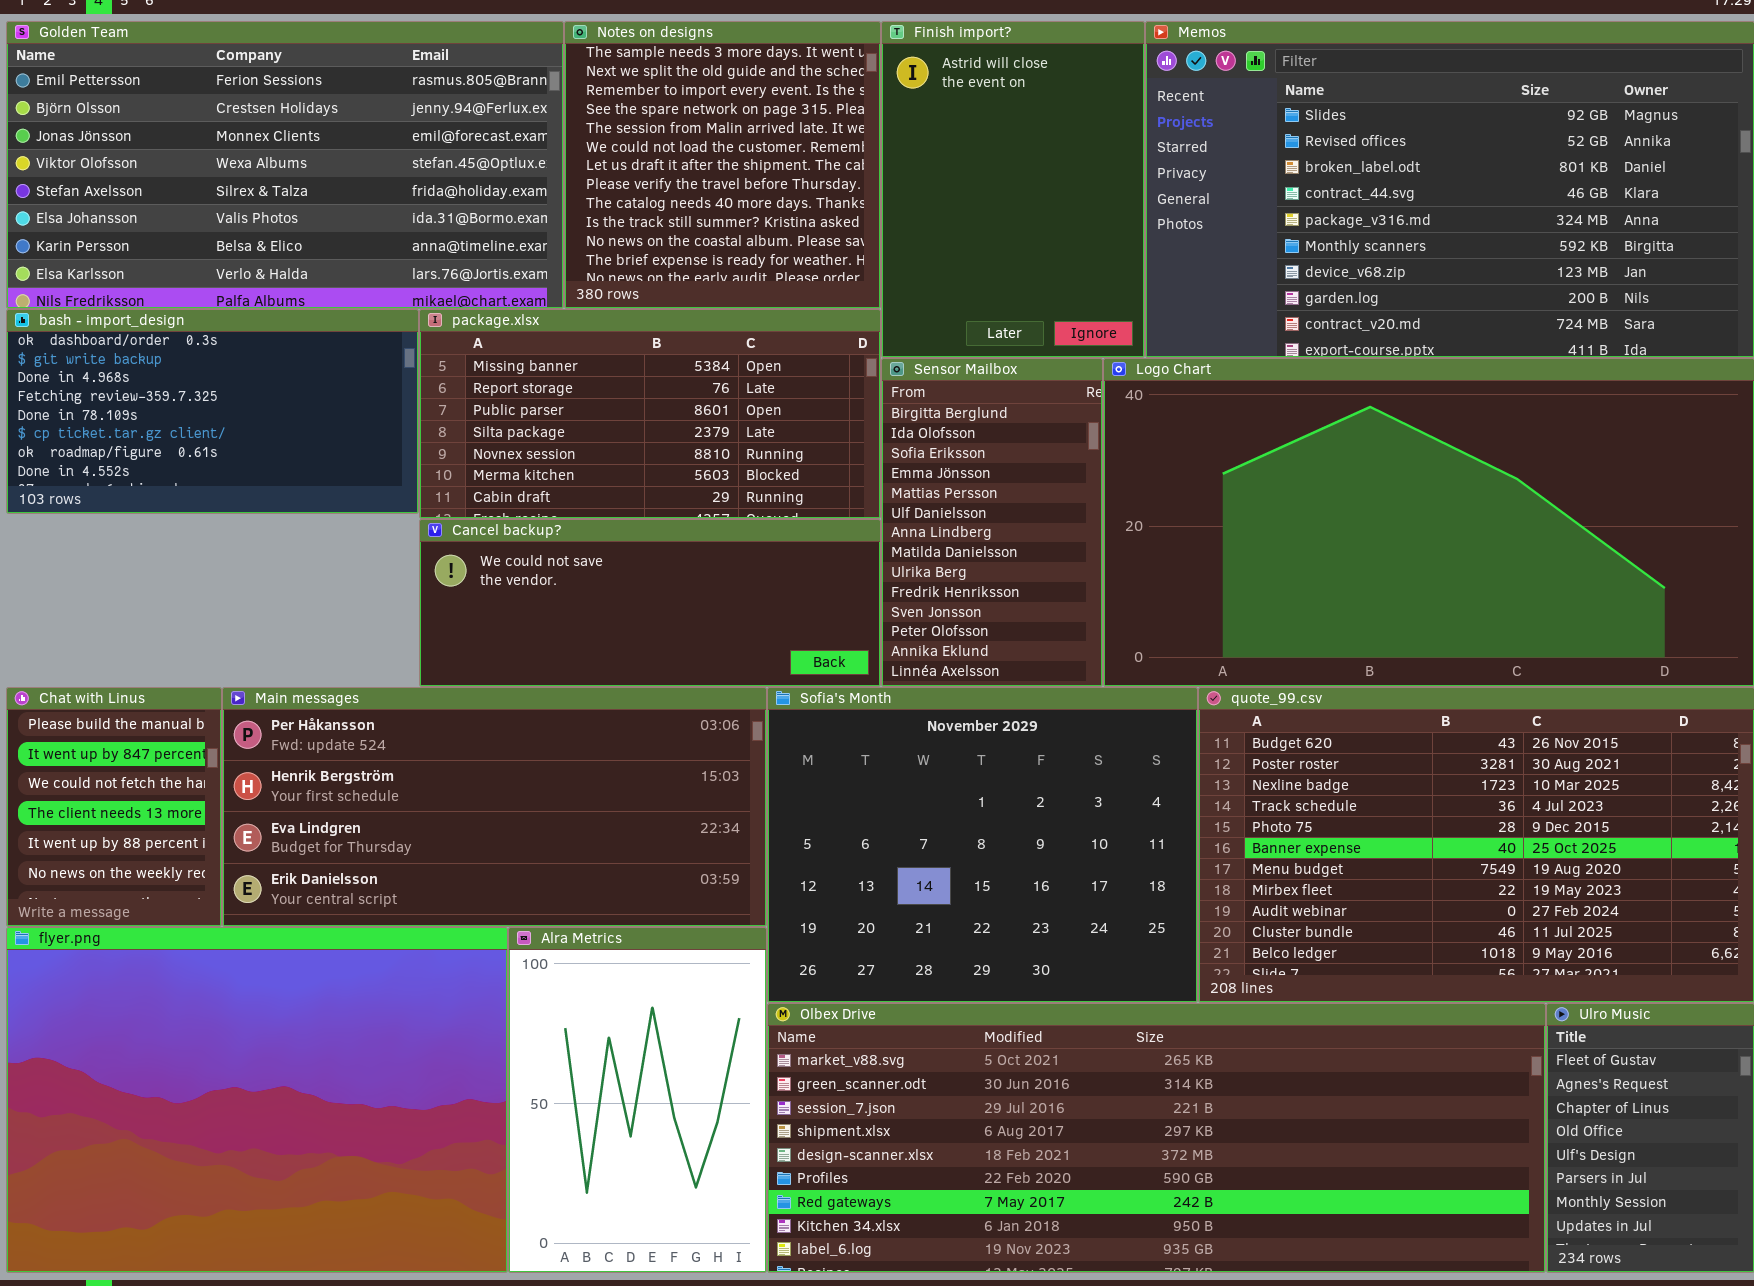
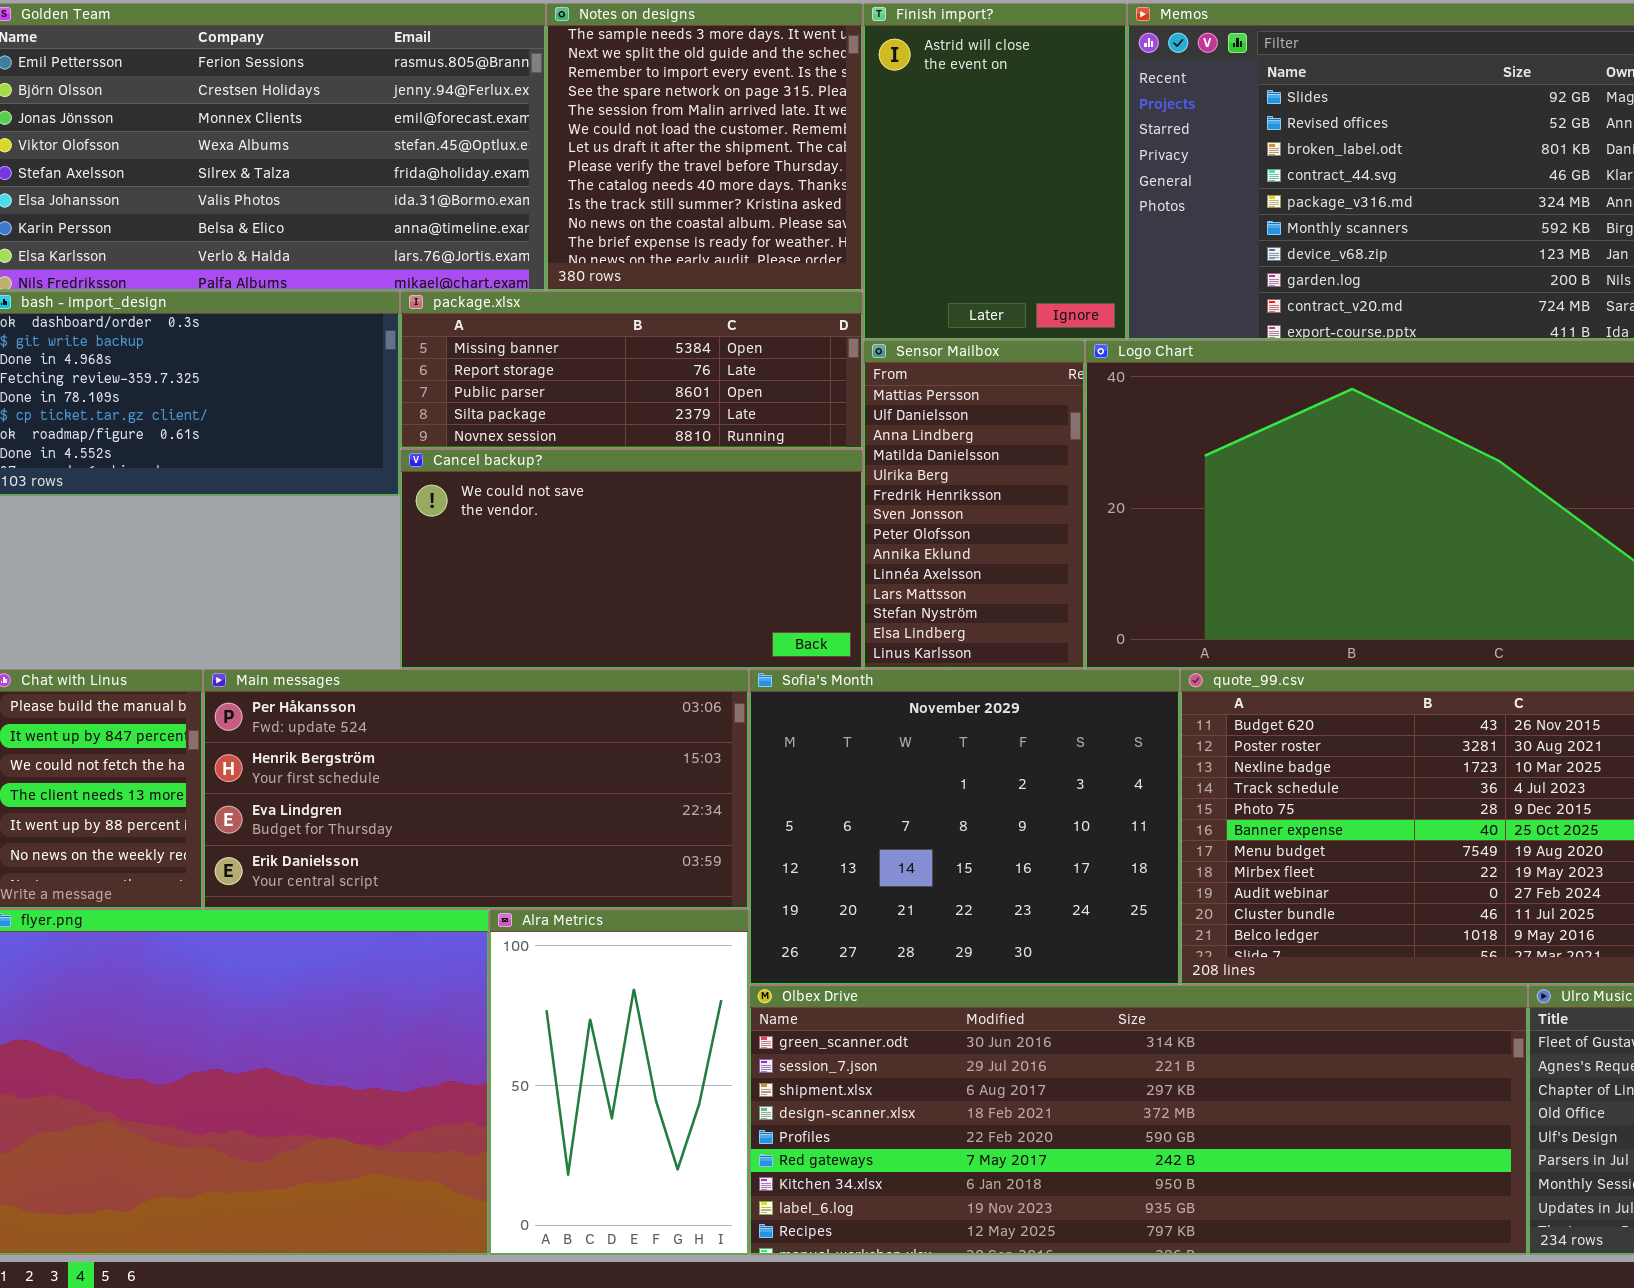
package.xlsx: [419,309,881,519] -> [400,291,863,449], resized
Sensor Mailbox: [881,358,1103,687] -> [863,340,1085,669], scrolled down 4 rows
Cancel backup?: [419,519,881,687] -> [400,449,863,669], resized
Olbex Drive: [767,1003,1546,1273] -> [749,985,1528,1255], scrolled down 1 row

